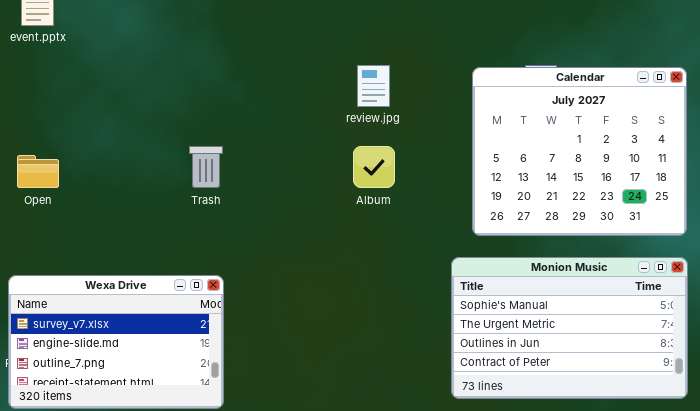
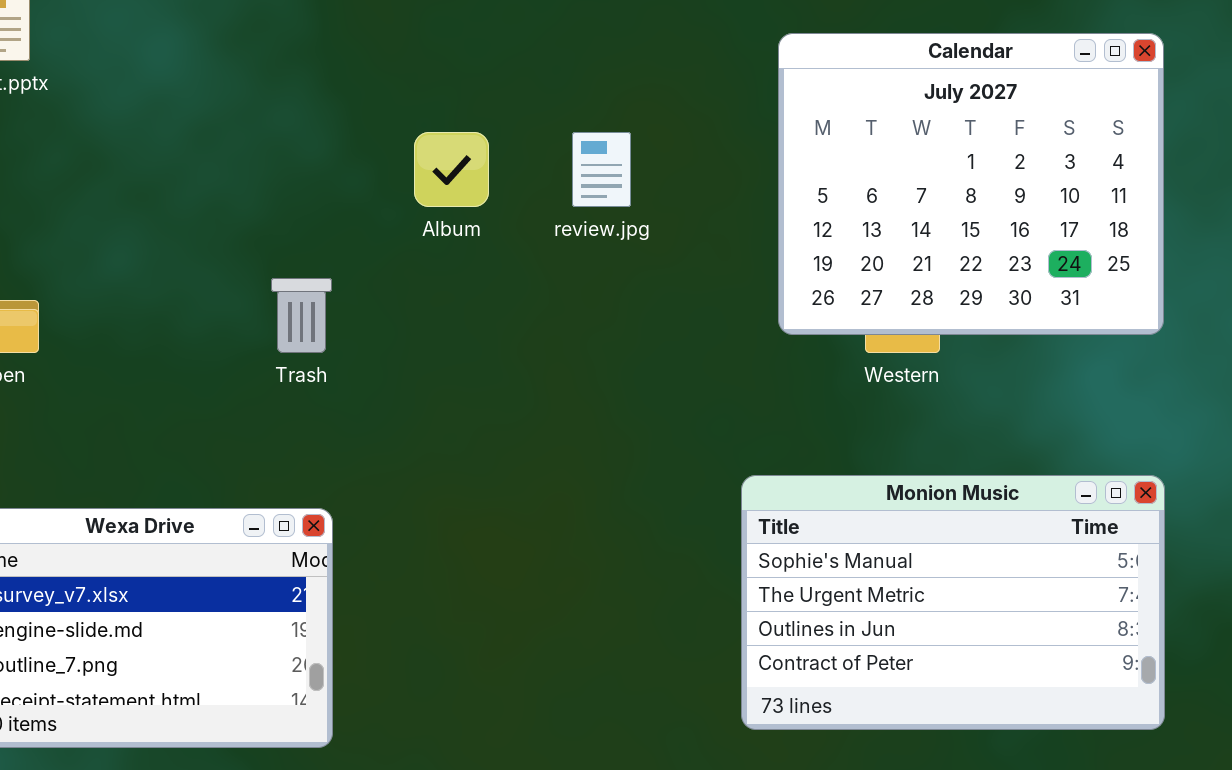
Calendar: [472,67,687,236] -> [778,33,1164,335], moved
Album: [353,146,395,188] -> [414,132,489,207], moved

